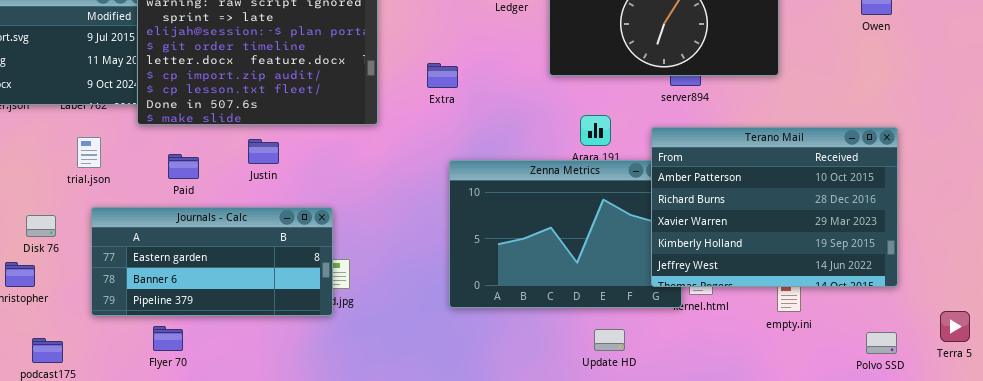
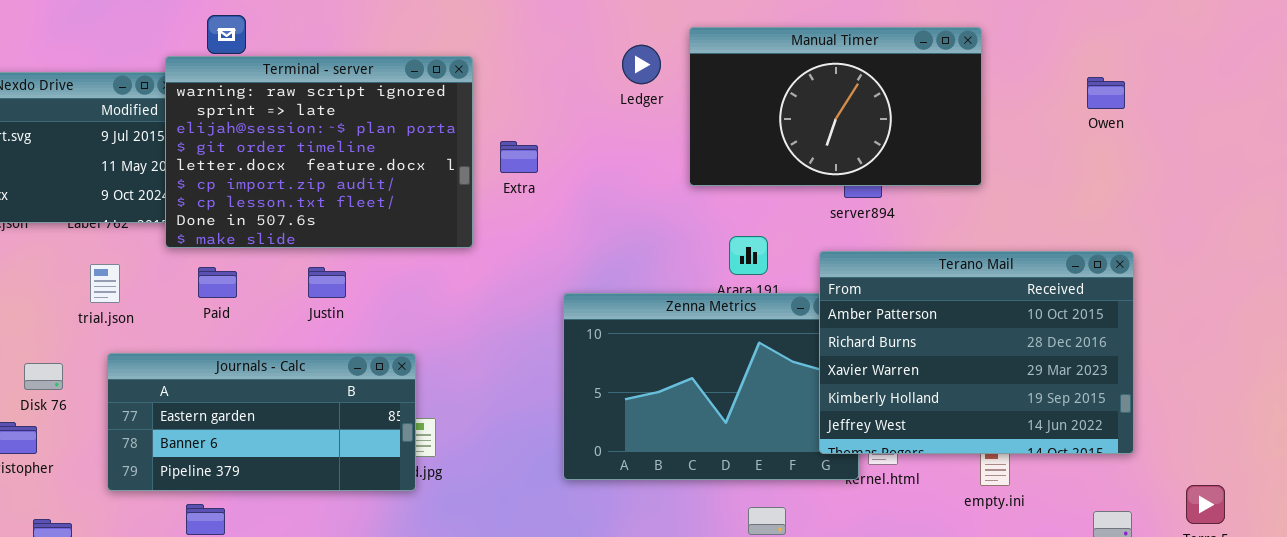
Extra: [427,63,458,88] -> [500,141,538,173], moved
Paid: [168,154,199,179] -> [198,267,237,298], moved

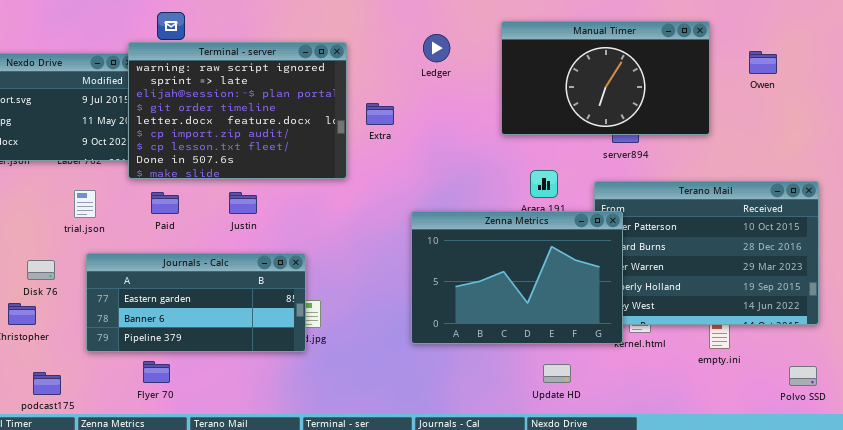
Ledger: [622,45,661,84] -> [423,34,450,62], moved
Owen: [1087,77,1125,109] -> [749,51,777,74], moved
Zenna Metrics: [563,293,859,480] -> [411,211,623,344], raised

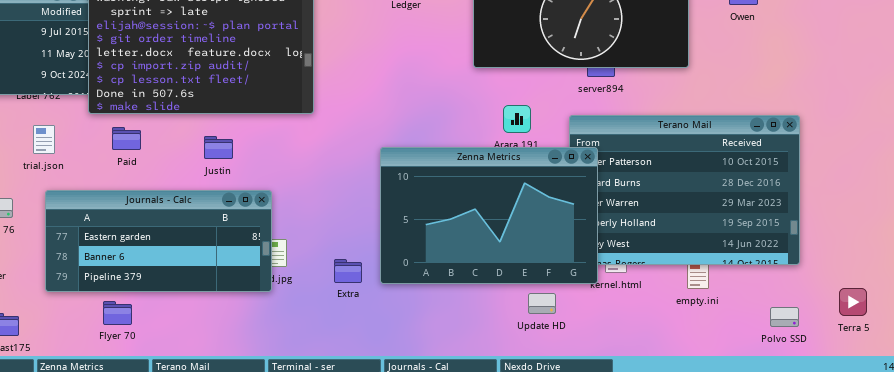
Extra: [366,103,394,125] -> [334,259,362,283], moved
Justin: [229,192,257,214] -> [204,136,233,159], moved
Update HD: [543,364,571,383] -> [528,293,556,314], moved

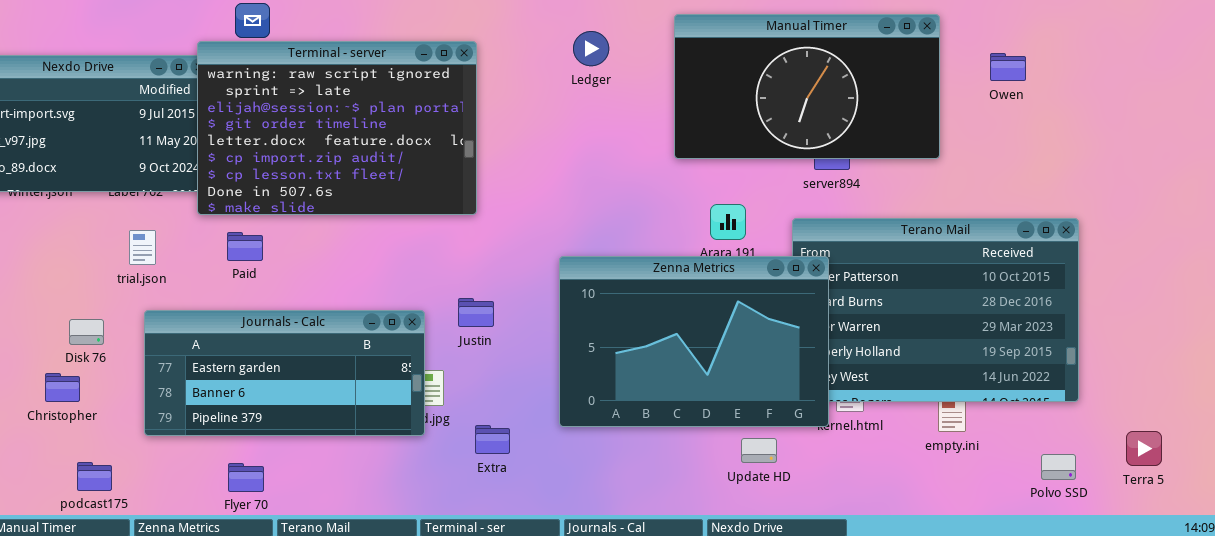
Justin: [204,136,233,159] -> [458,298,494,327], moved
Extra: [334,259,362,283] -> [475,425,510,454], moved
Flyer 70: [103,301,132,325] -> [228,463,264,492], moved

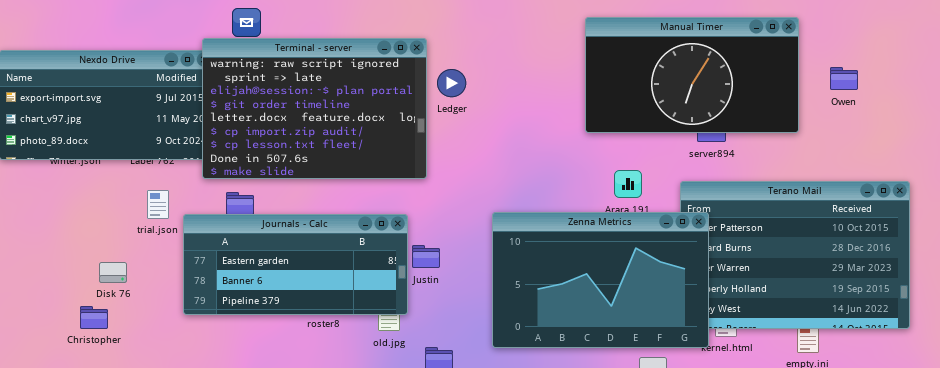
Ledger: [573,31,609,66] -> [437,69,466,97], moved
Owen: [990,53,1026,81] -> [830,67,858,90], moved
Journals - Calc: [144,310,425,436] -> [183,214,408,315], moved

